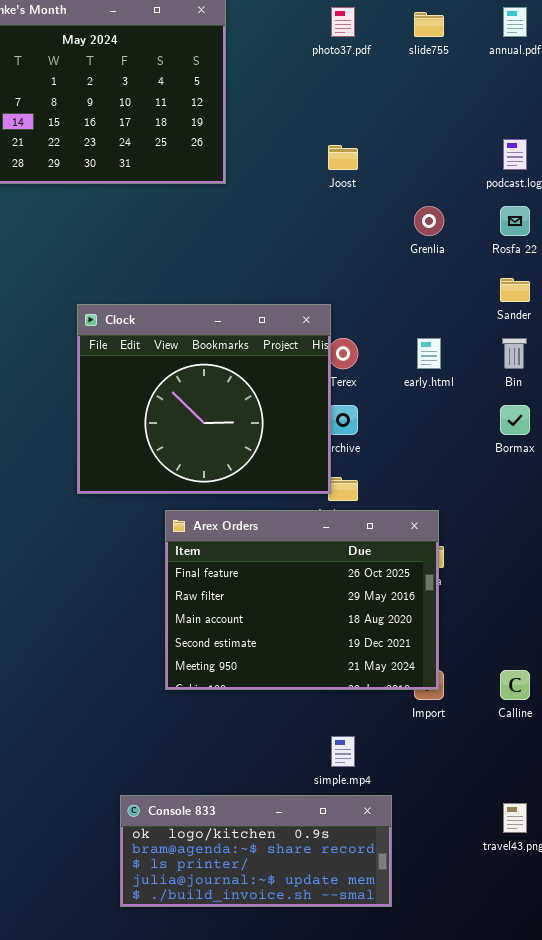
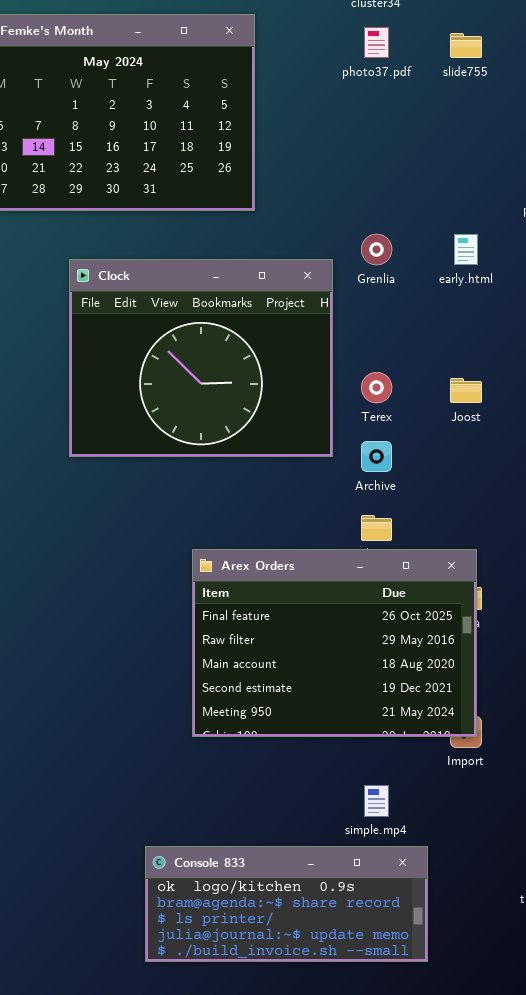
Joost: [328,145,358,170] -> [450,378,482,403], moved
Grenlia: [414,206,444,236] -> [361,234,392,265], moved
Clock: [77,304,331,494] -> [69,259,333,457], moved
early.html: [417,338,441,369] -> [454,234,478,265], moved

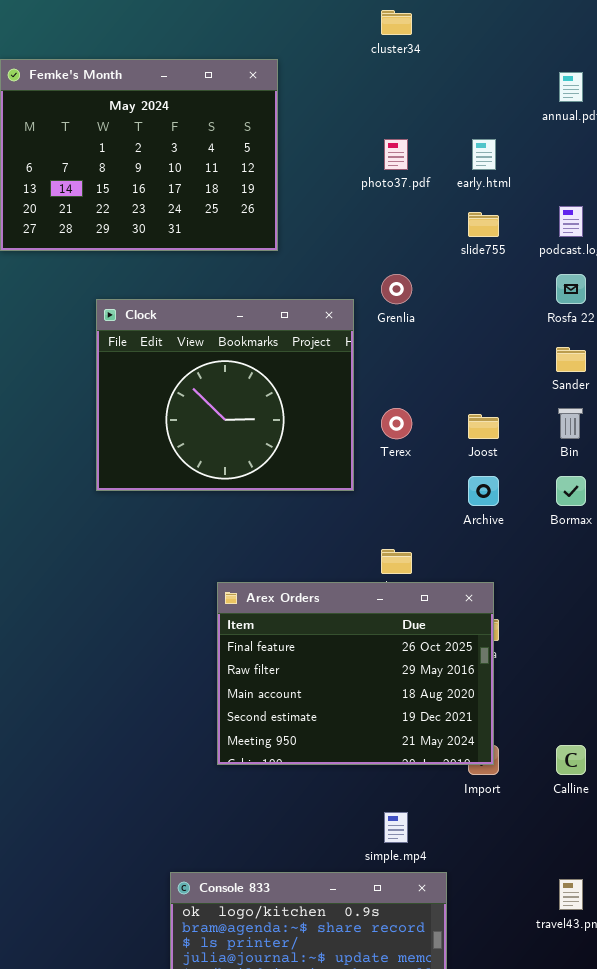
photo37.pdf: [364,27,389,58] -> [384,139,408,170], moved
slide755: [450,33,482,58] -> [468,212,499,237], moved
early.html: [454,234,478,265] -> [472,139,496,170], moved
Archive: [361,441,392,472] -> [468,476,499,506], moved

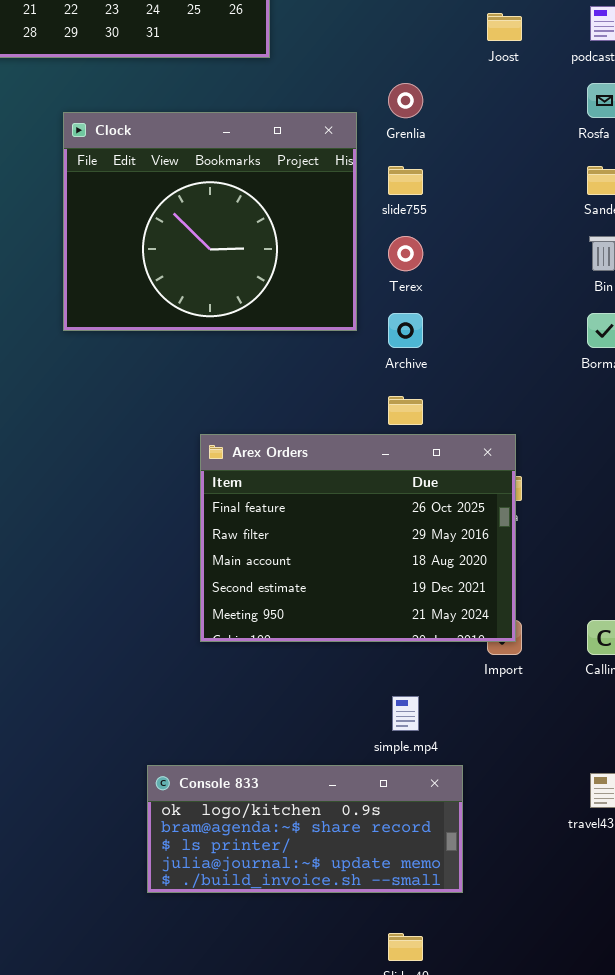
slide755: [468,212,499,237] -> [388,166,423,195], moved
Joost: [468,414,499,439] -> [487,13,522,41], moved
Archive: [468,476,499,506] -> [388,313,423,348], moved

